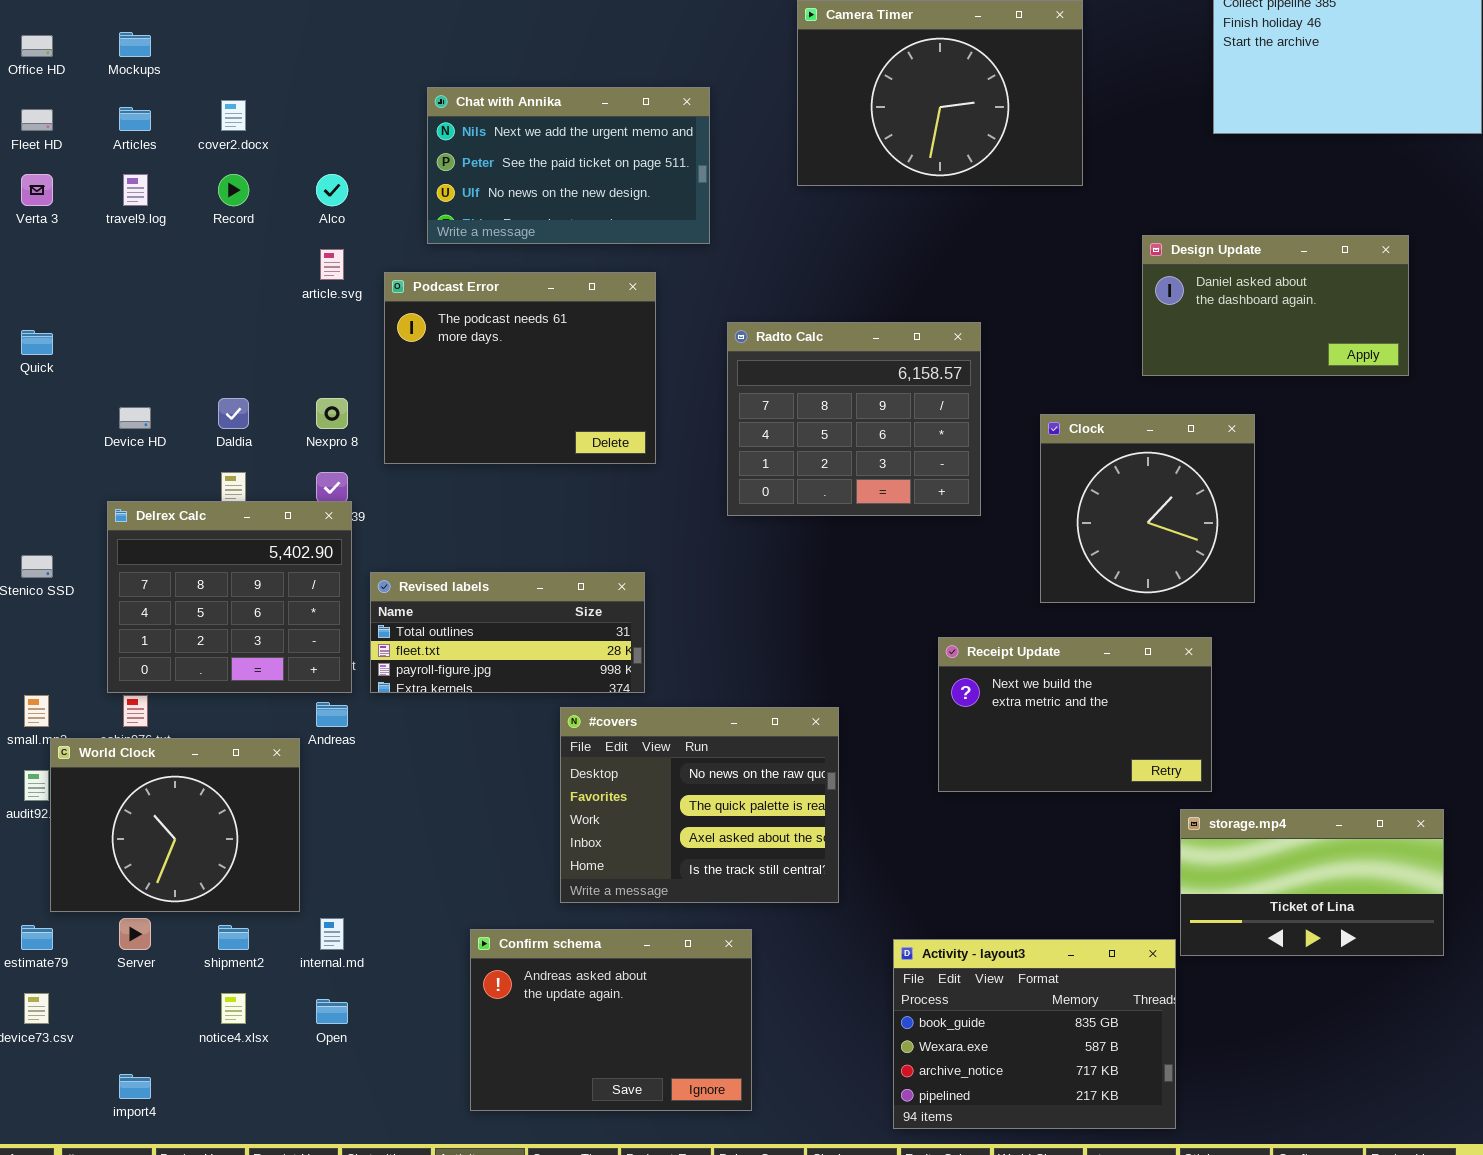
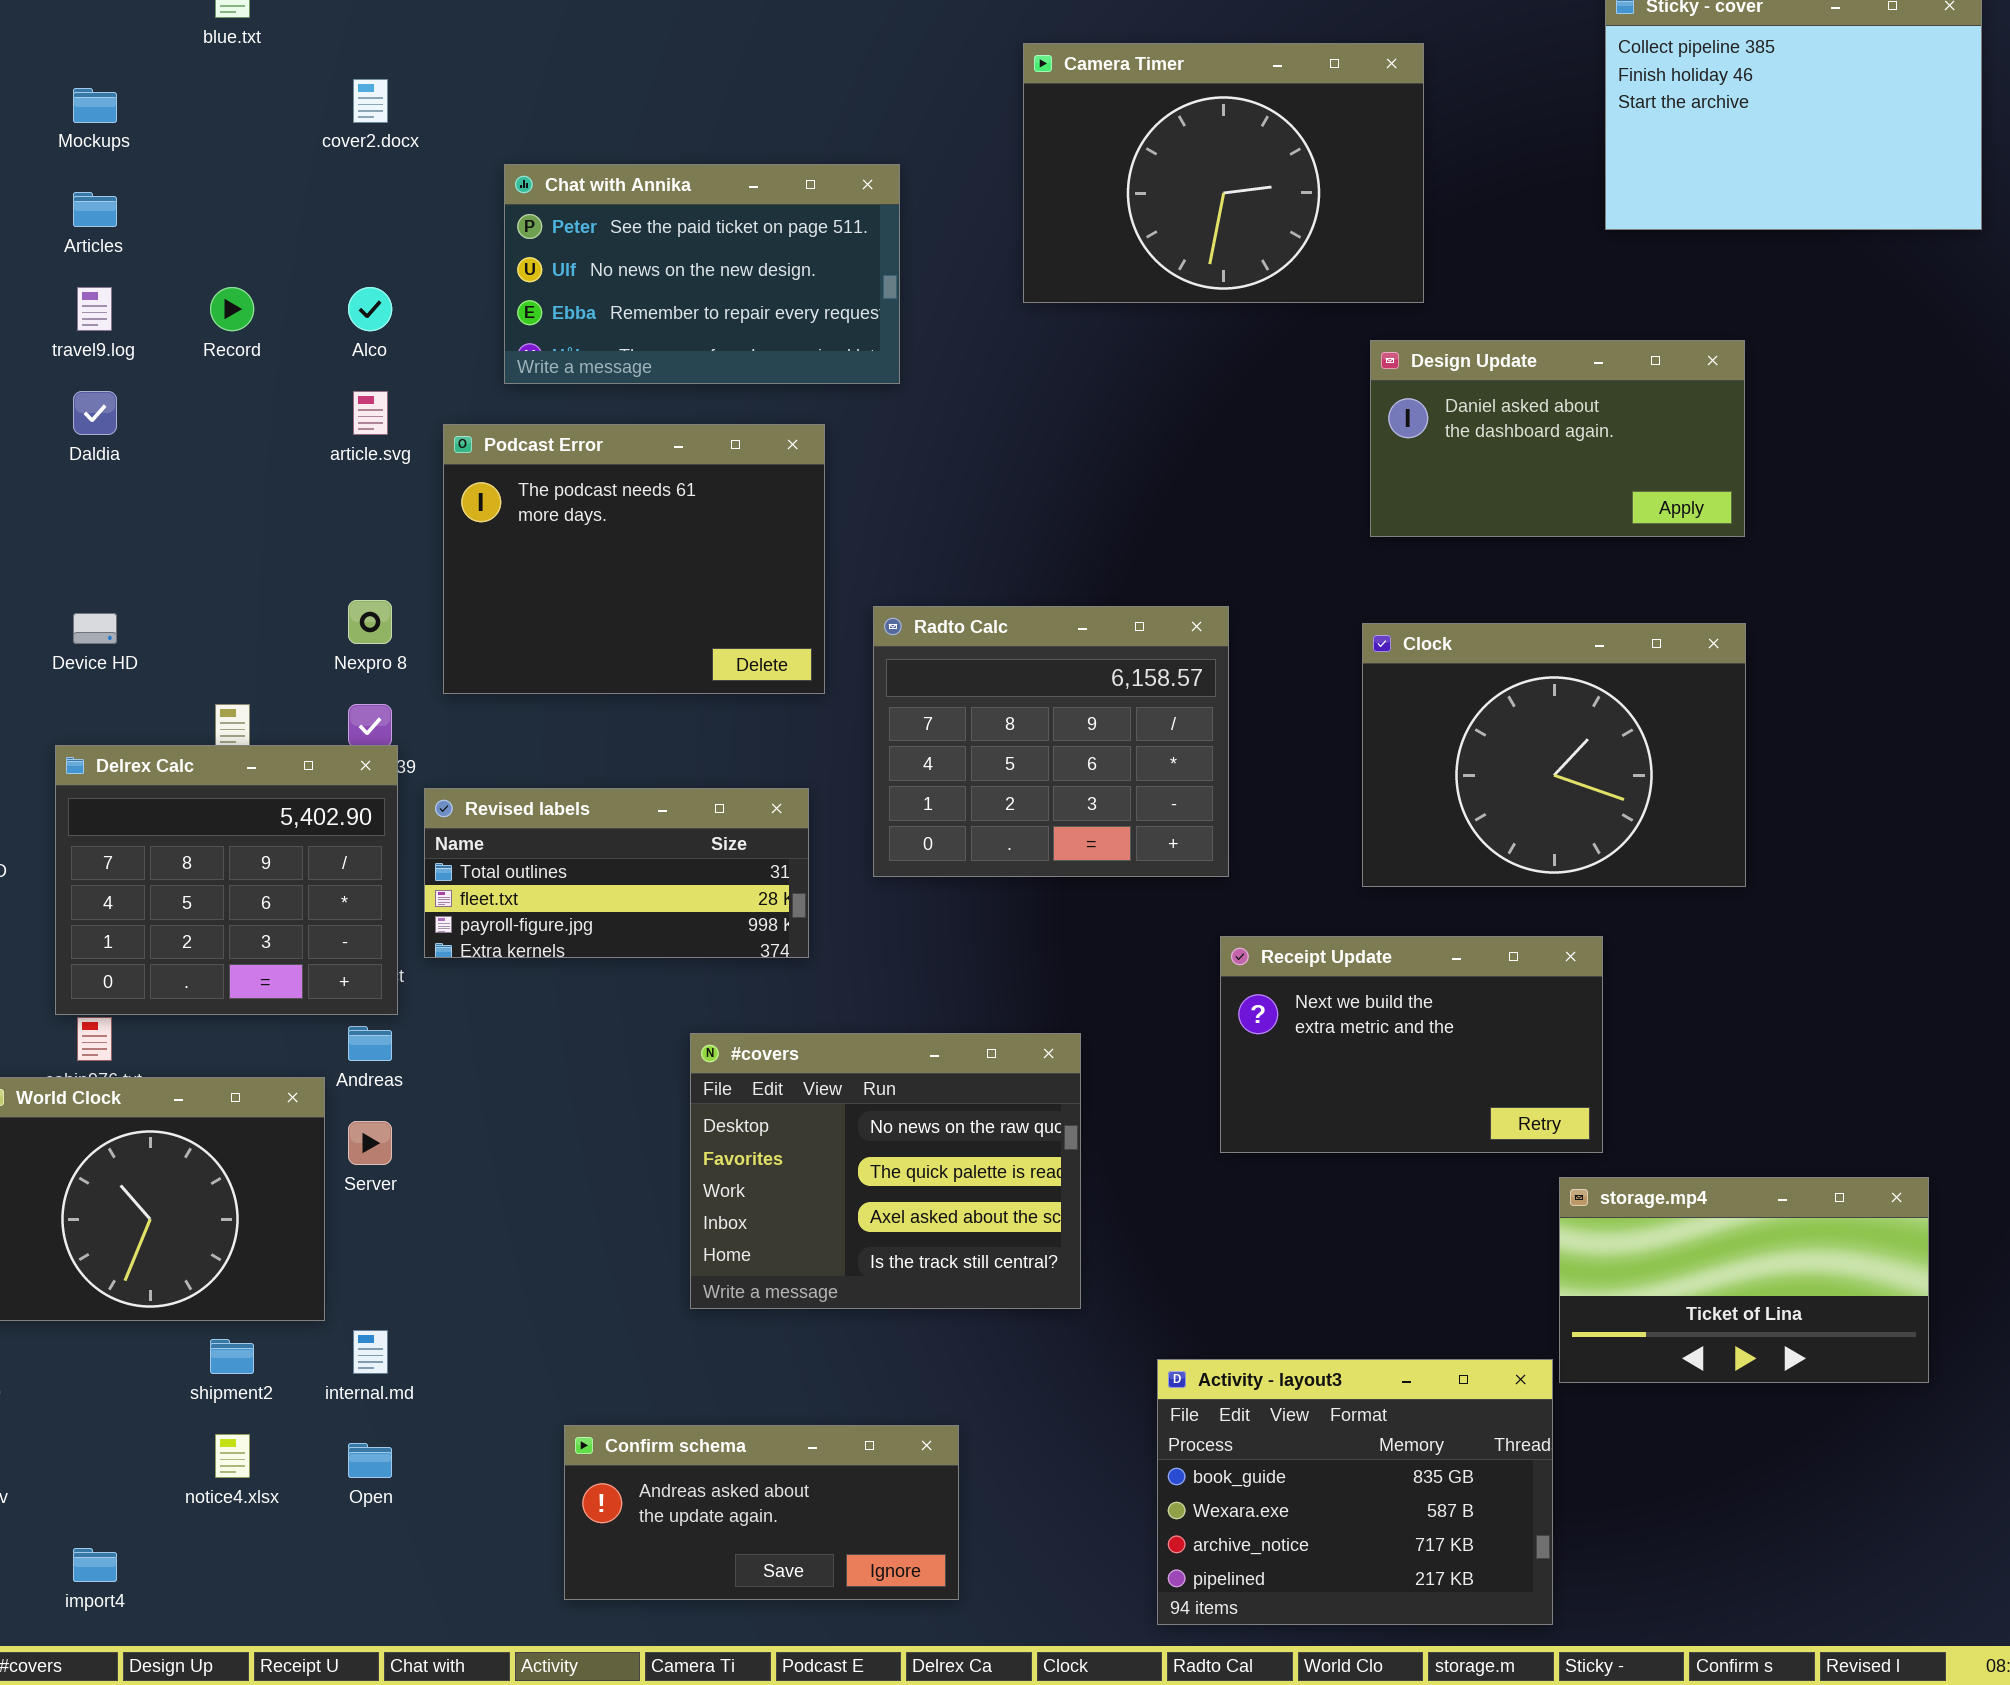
Chat with Annika: [427,87,710,244] -> [504,164,900,384], scrolled down 1 row
cover2.docx: [221,100,246,131] -> [353,79,388,123], moved
Design Update: [1142,235,1409,376] -> [1370,340,1745,537], moved
Radto Calc: [727,322,981,516] -> [873,606,1229,877], moved
Daldia: [218,398,249,429] -> [73,391,117,435], moved
Clock: [1040,414,1255,603] -> [1362,623,1746,887], resized
Revised labels: [370,572,645,693] -> [424,788,809,958], moved
Server: [119,918,151,950] -> [348,1121,392,1165], moved
Confirm schema: [470,929,752,1111] -> [564,1425,959,1600], resized

